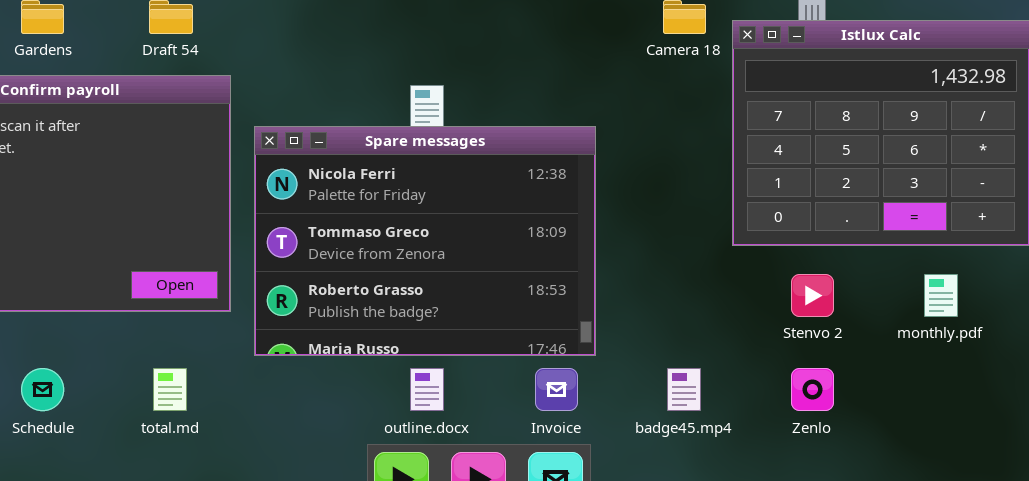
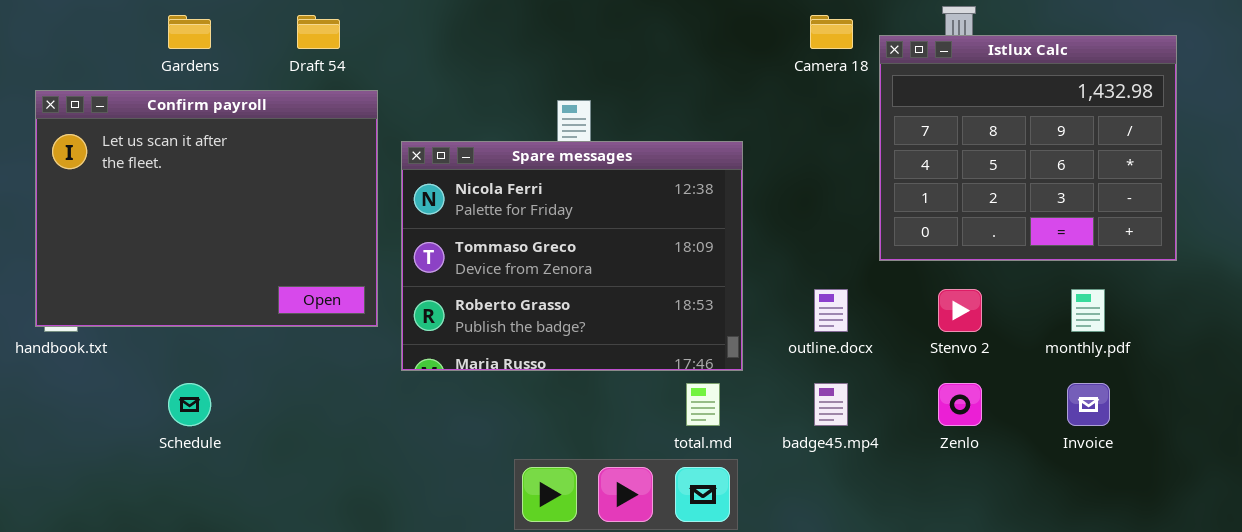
total.md: [153,368,187,411] -> [686,383,720,426], moved
outline.docx: [410,368,444,411] -> [814,289,848,332], moved
Invoice: [535,368,578,411] -> [1067,383,1110,426], moved

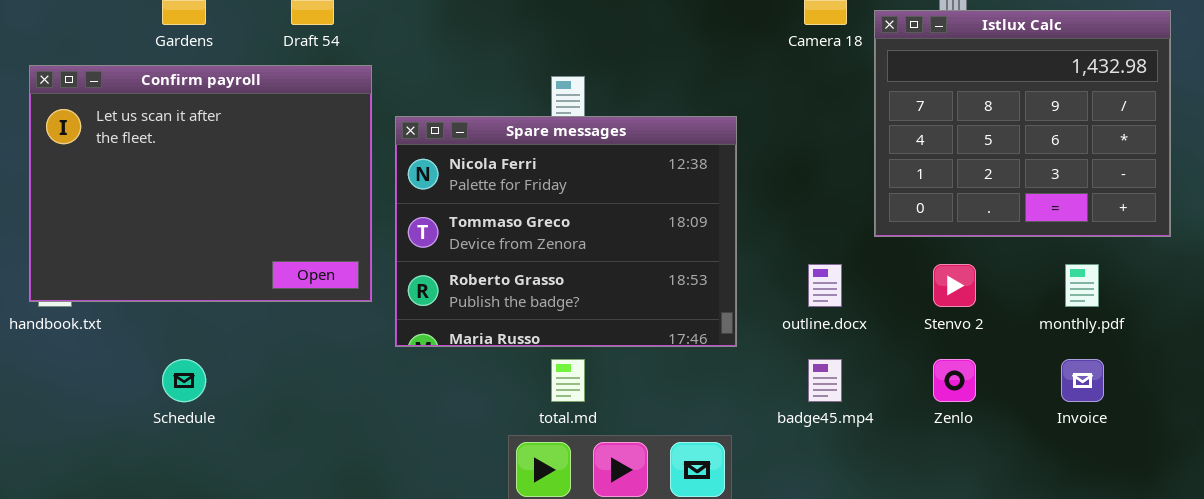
total.md: [686,383,720,426] -> [551,359,585,402], moved

